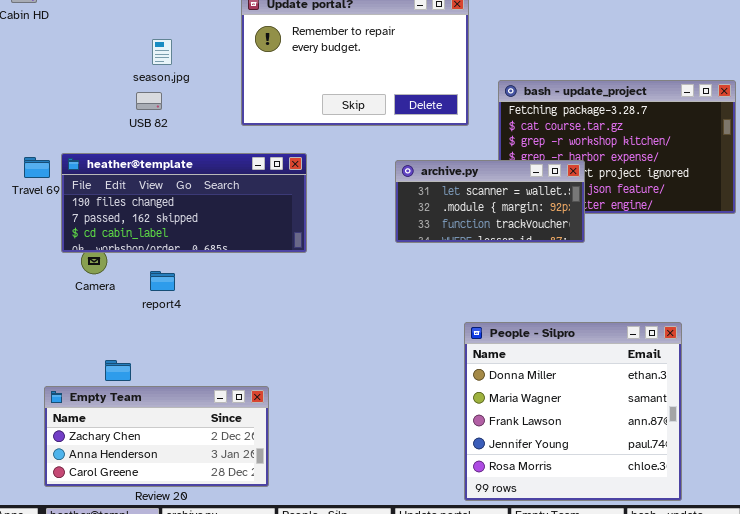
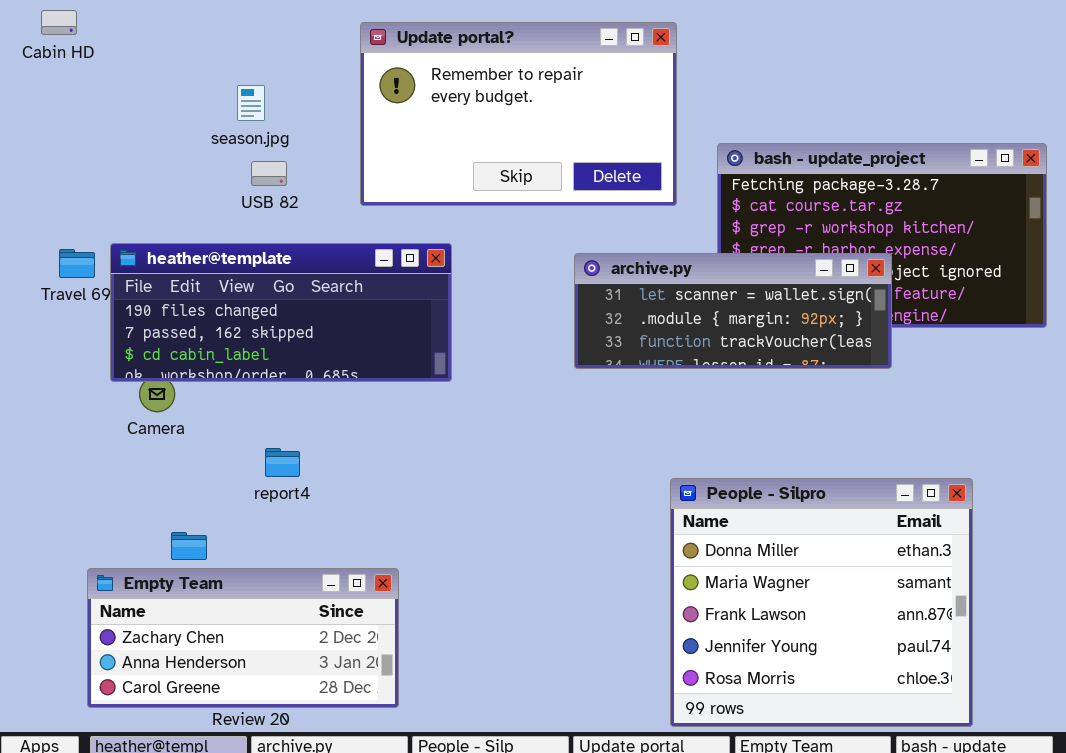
USB 82: [136,92,162,110] -> [251,161,287,186], moved
archive.py: [395,160,585,243] -> [574,253,892,369], resized
report4: [150,271,175,291] -> [265,448,300,477], moved

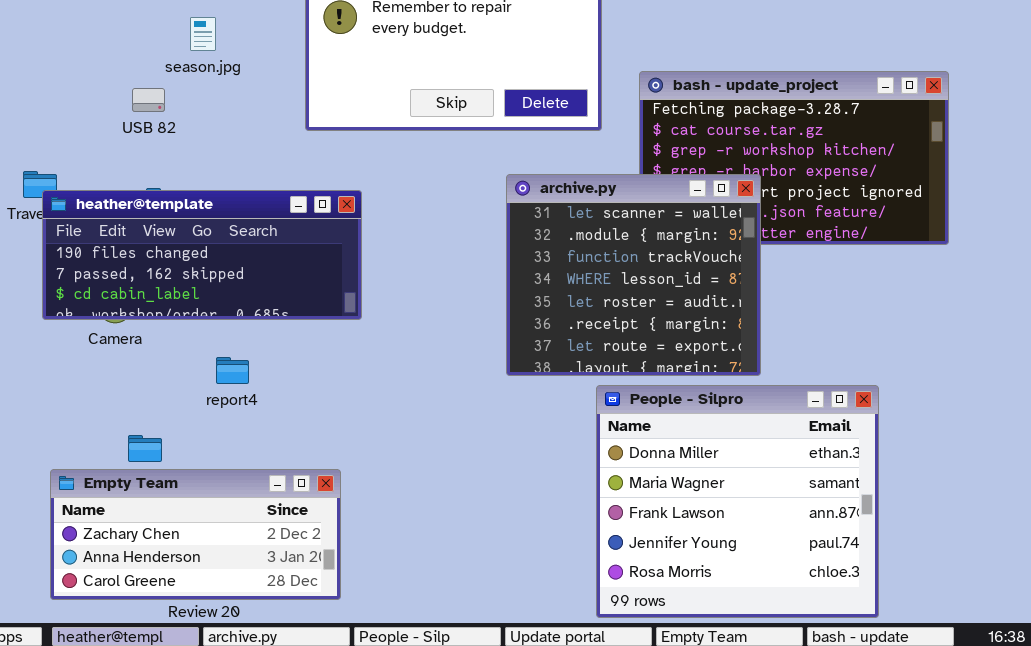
USB 82: [251,161,287,186] -> [132,88,165,112], moved
heather@template: [110,243,452,382] -> [42,190,362,320], moved
archive.py: [574,253,892,369] -> [506,174,761,376], resized

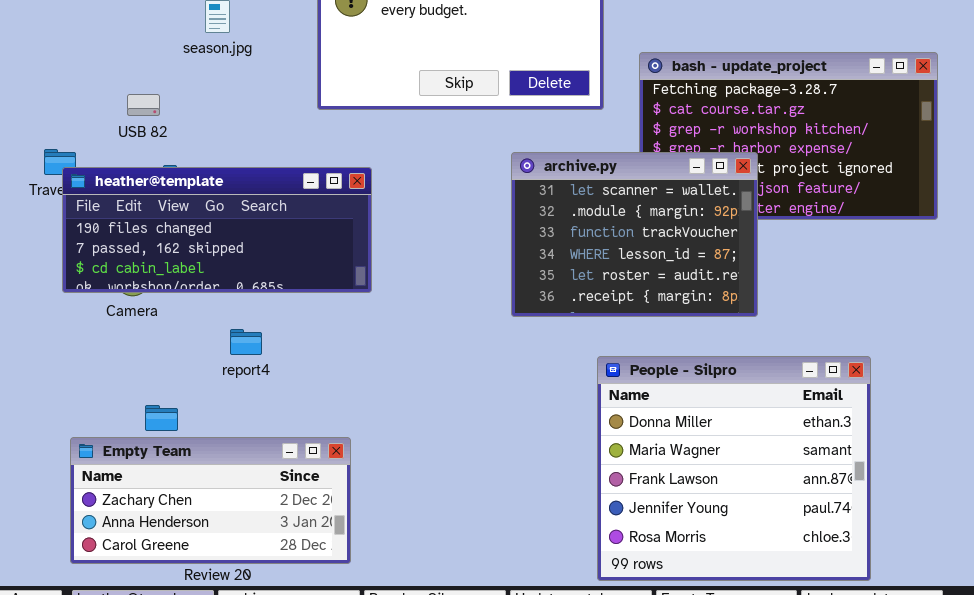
USB 82: [132,88,165,112] -> [127,94,160,116], moved
archive.py: [506,174,761,376] -> [511,152,758,317], resized

